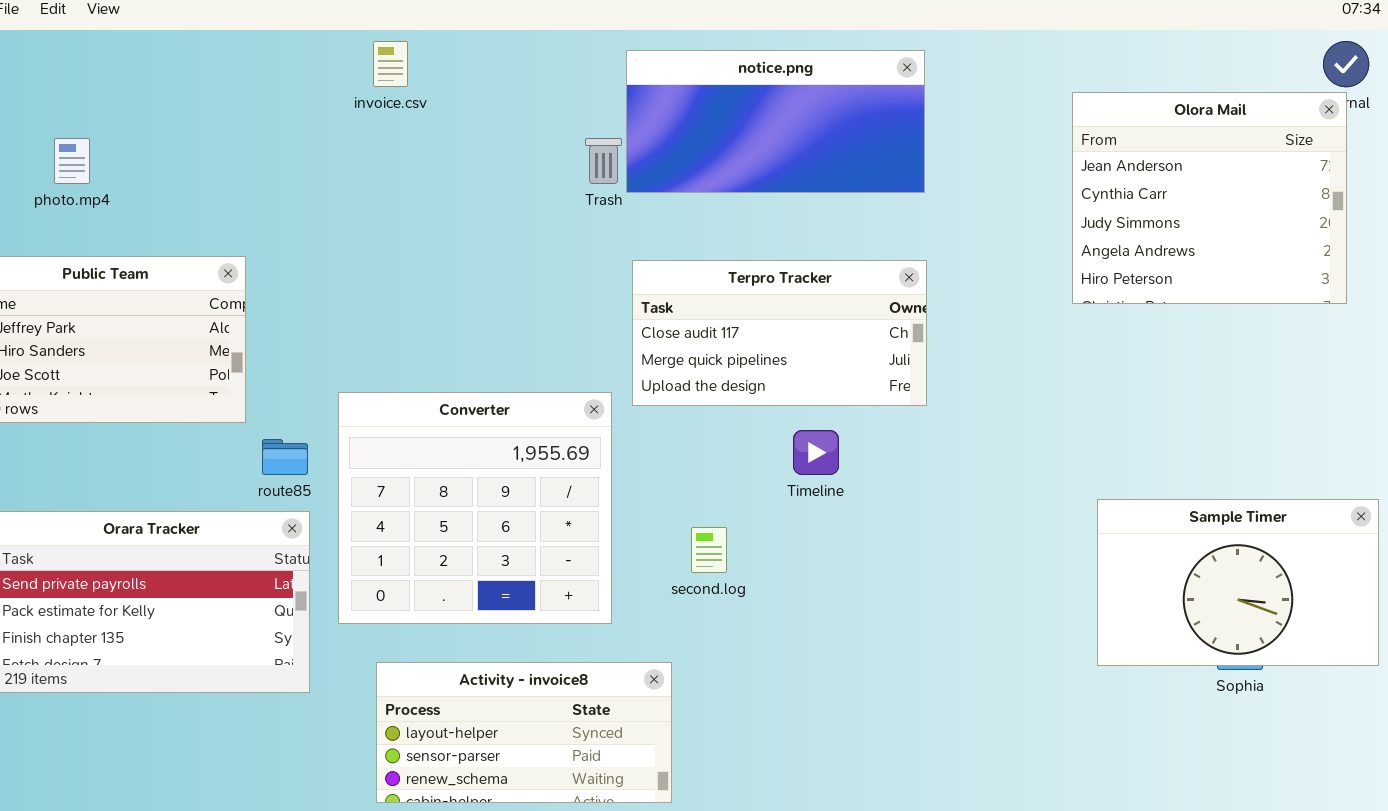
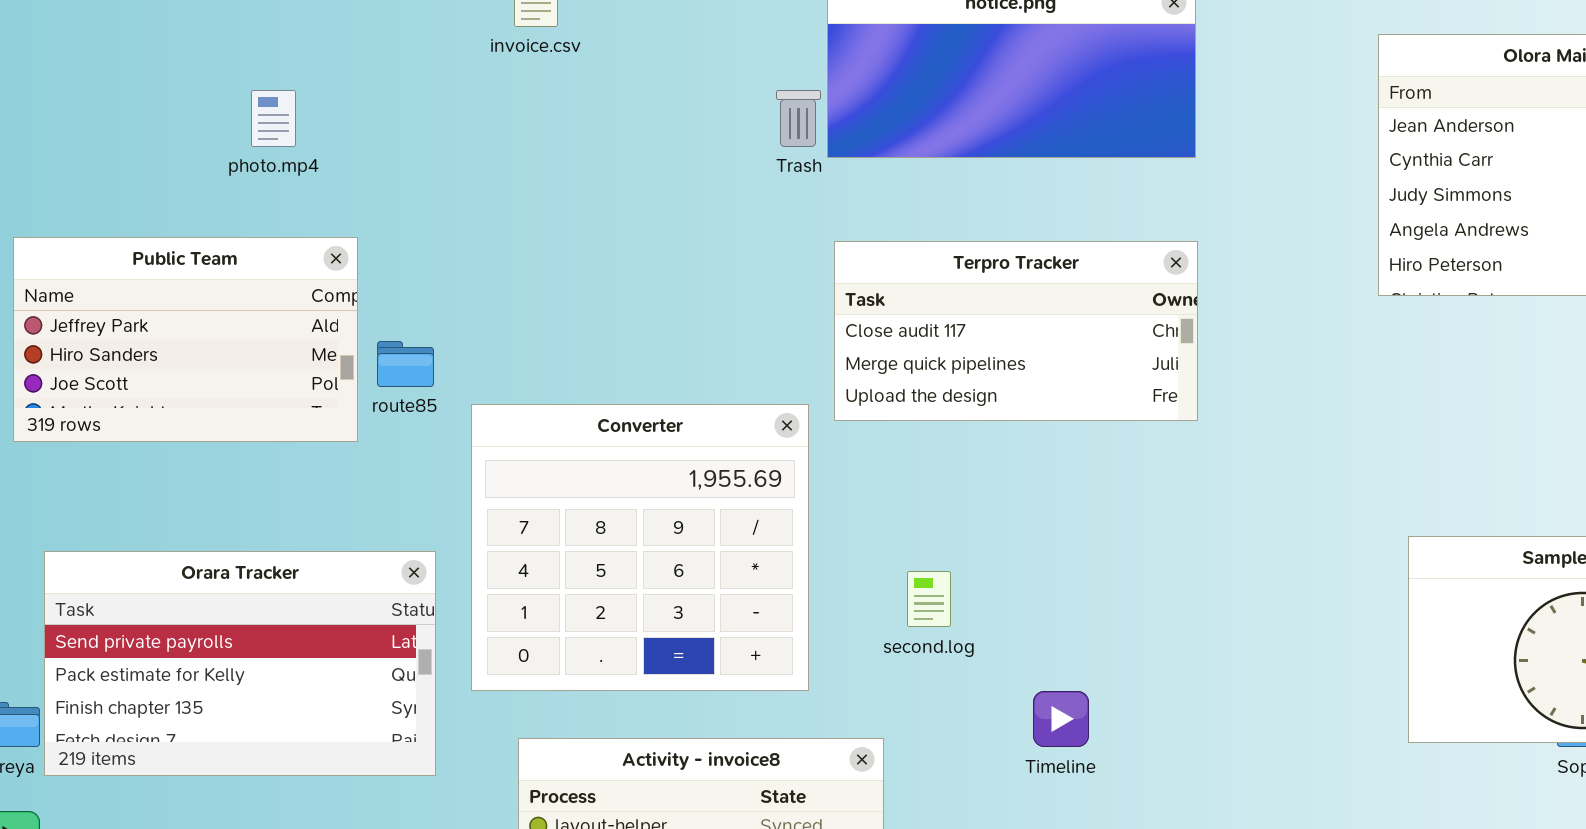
photo.mp4: [54,138,90,184] -> [251,90,296,147], moved
Timeline: [793,430,839,475] -> [1033,691,1089,747], moved
route85: [262,439,308,475] -> [377,341,434,387], moved

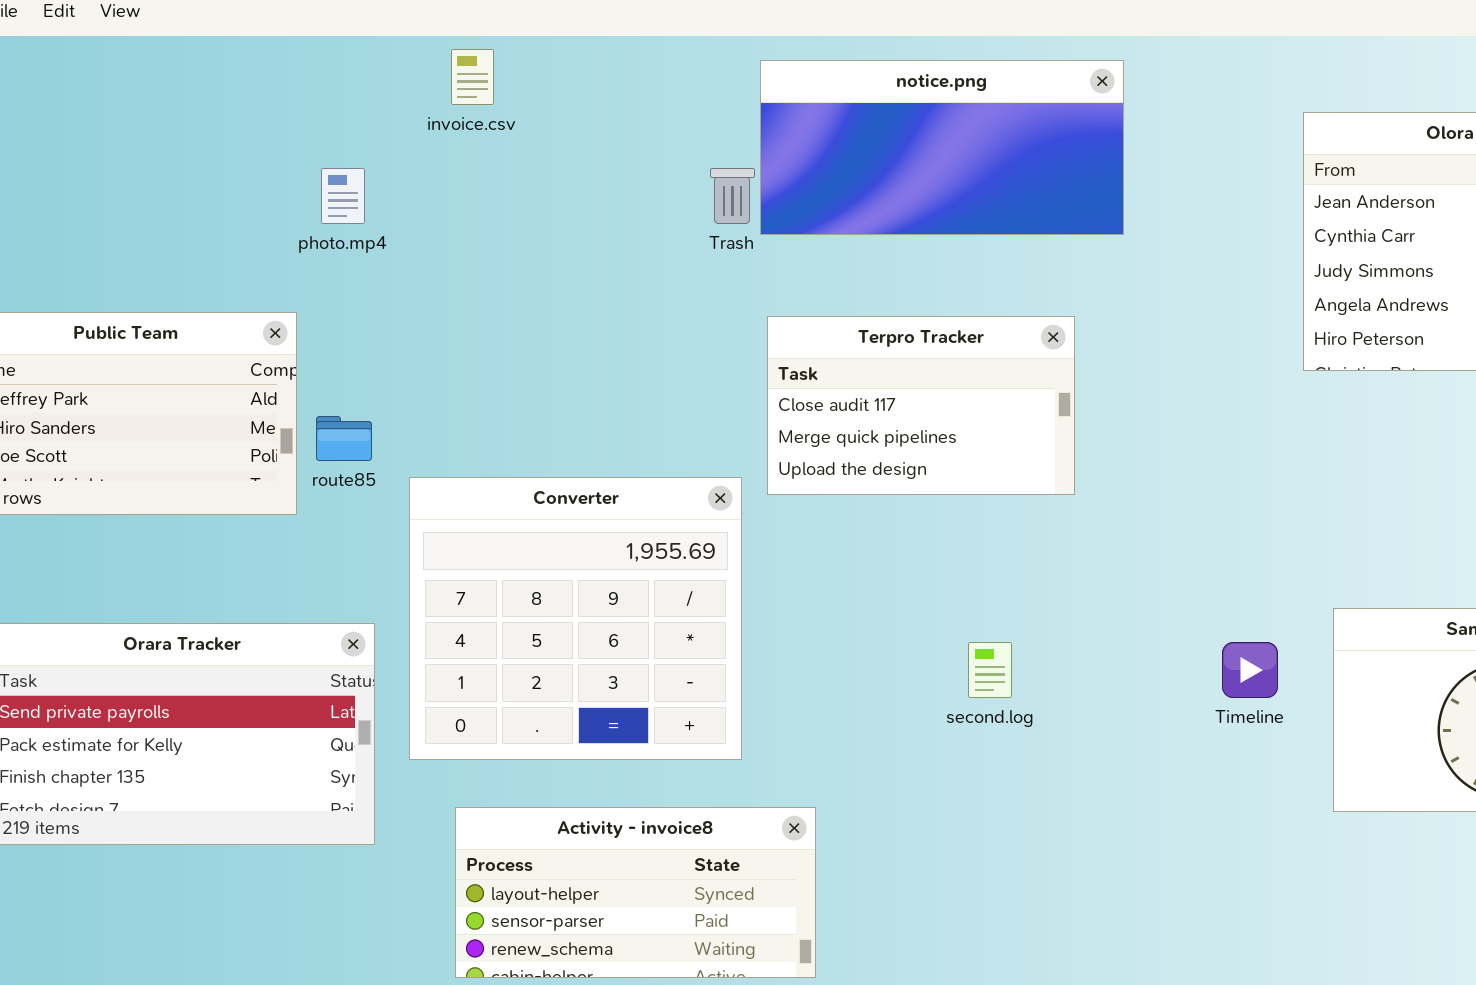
photo.mp4: [251,90,296,147] -> [321,168,365,224], moved
Terpro Tracker: [834,241,1198,421] -> [767,316,1075,495], resized
second.log: [907,571,951,627] -> [968,642,1012,698], moved
Timeline: [1033,691,1089,747] -> [1222,642,1278,698], moved

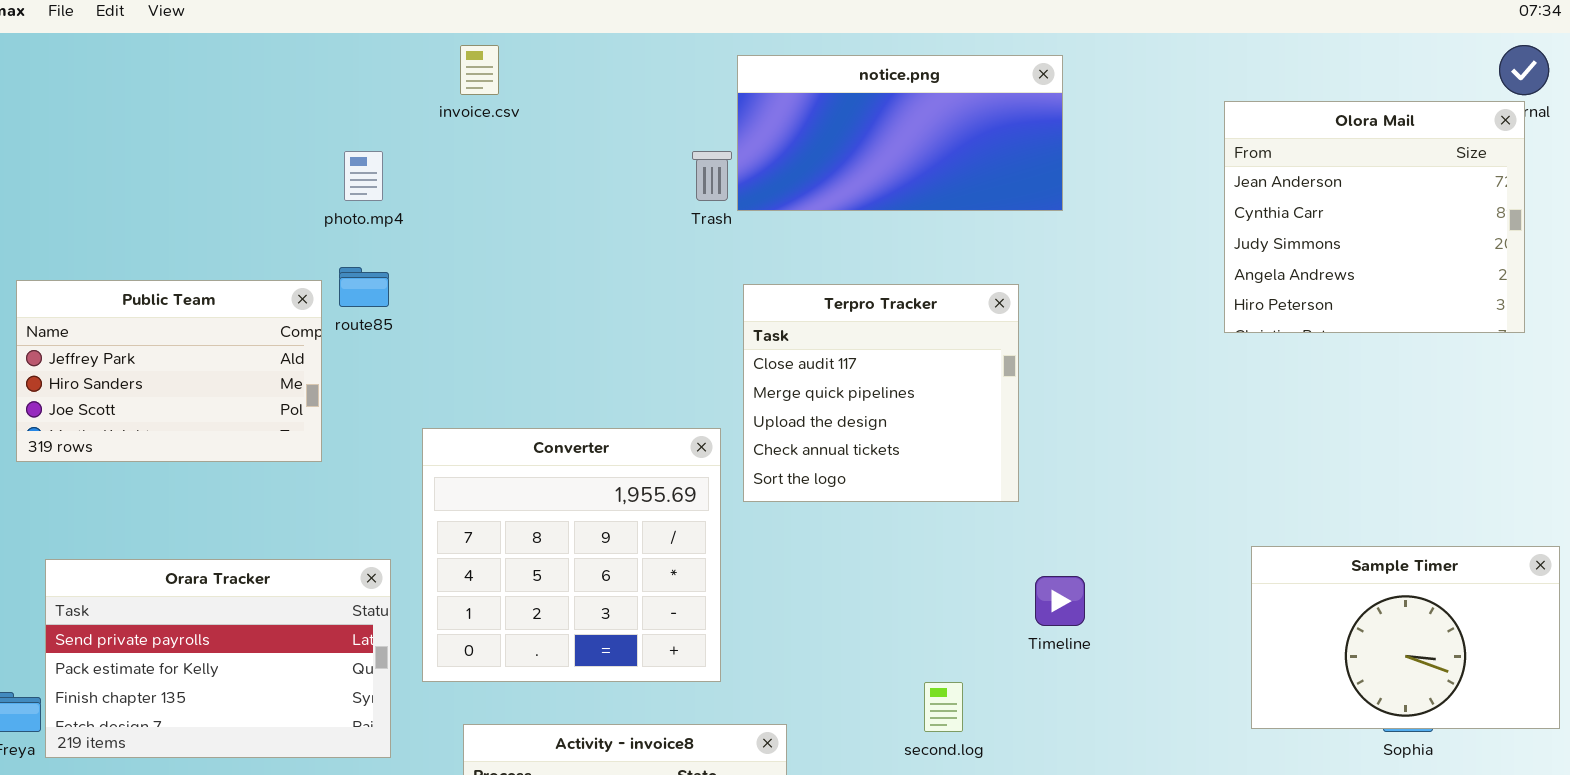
Terpro Tracker: [767,316,1075,495] -> [743,284,1019,502], resized
route85: [316,416,372,461] -> [339,267,389,307], moved
second.log: [968,642,1012,698] -> [924,682,963,732], moved
Timeline: [1222,642,1278,698] -> [1035,576,1085,626], moved

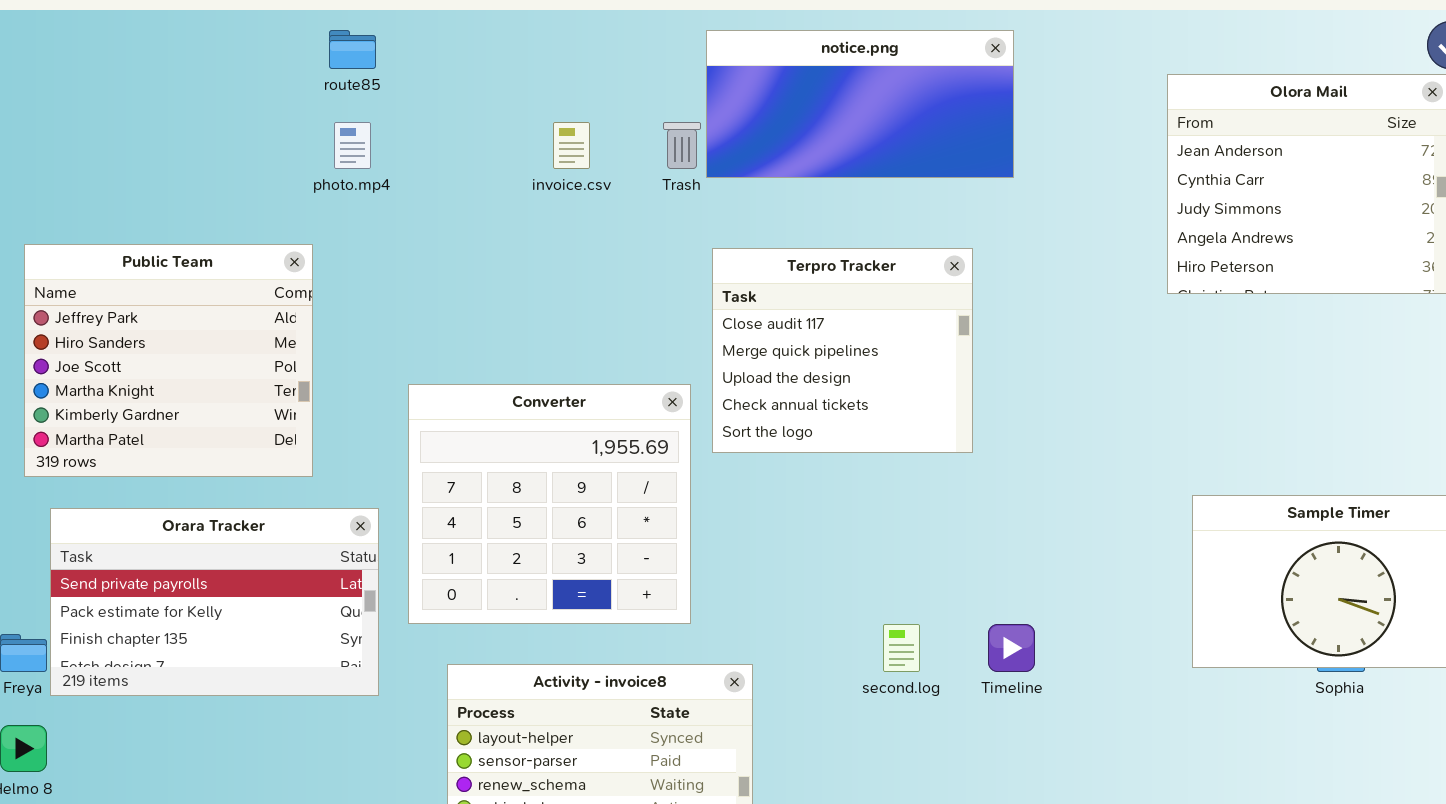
invoice.csv: [460,45,499,95] -> [553,122,590,169], moved
route85: [339,267,389,307] -> [329,30,376,69], moved
Public Team: [16,280,322,462] -> [24,244,313,477], resized
Timeline: [1035,576,1085,626] -> [988,624,1035,672], moved

